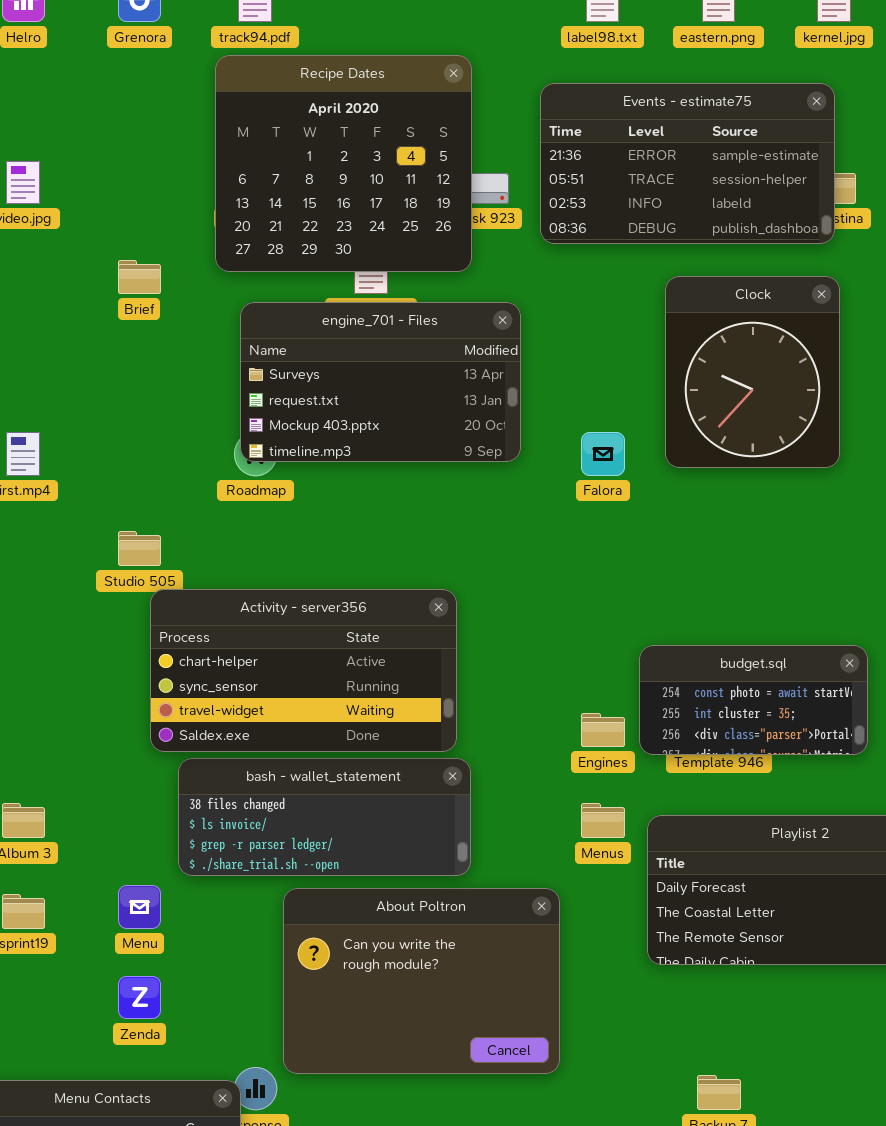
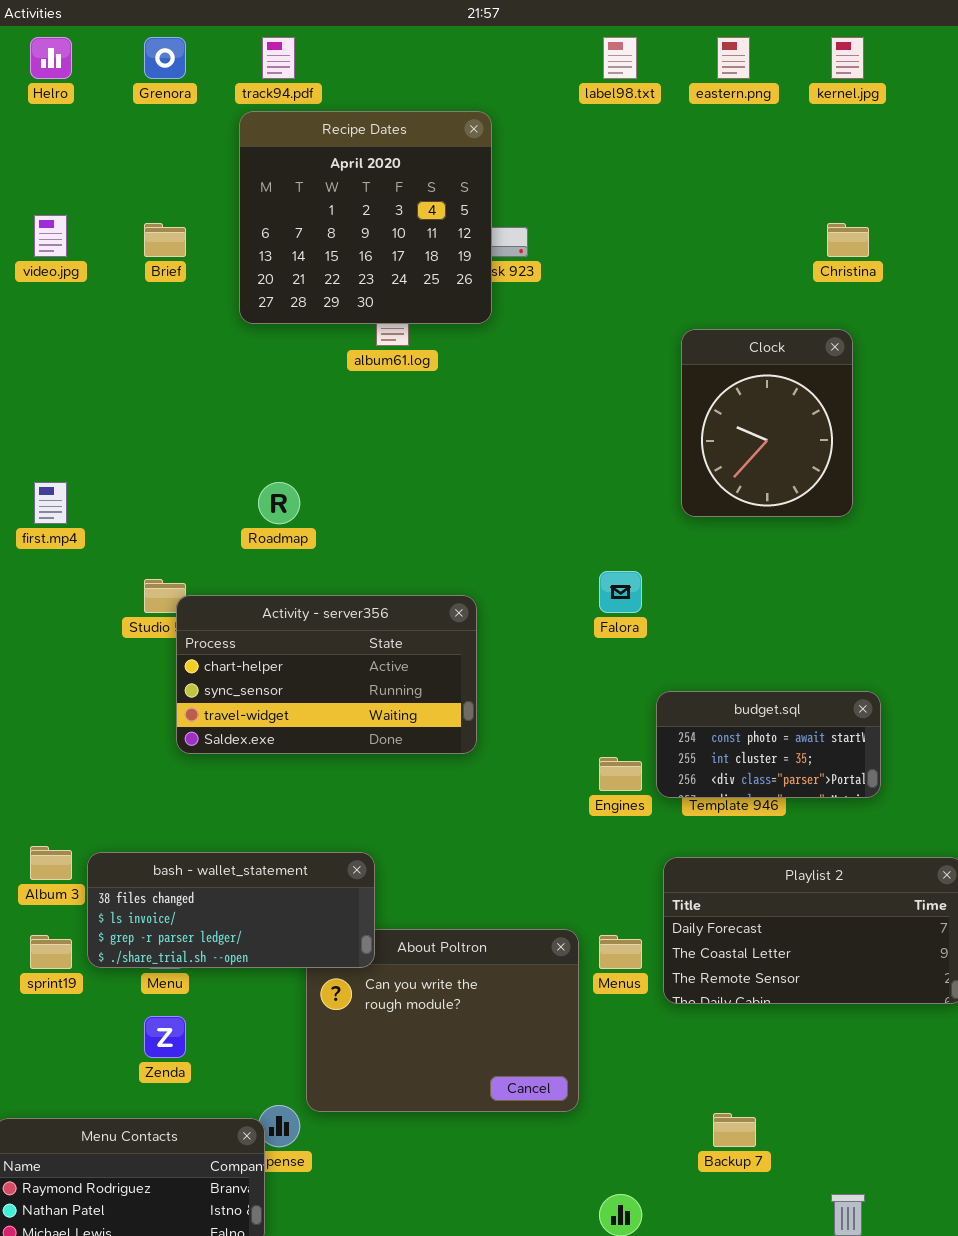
Events - estimate75: [540,83,835,244] -> none, closed
Brief: [118,260,161,294] -> [144,223,186,257], moved
engine_701 - Files: [240,302,521,462] -> none, closed
Falora: [581,432,625,476] -> [599,571,642,613], moved
Activity - server356: [150,589,457,752] -> [176,595,477,754], moved
bash - wallet_statement: [178,758,471,876] -> [87,852,375,968], moved
Menus: [581,803,625,838] -> [599,935,642,969], moved

